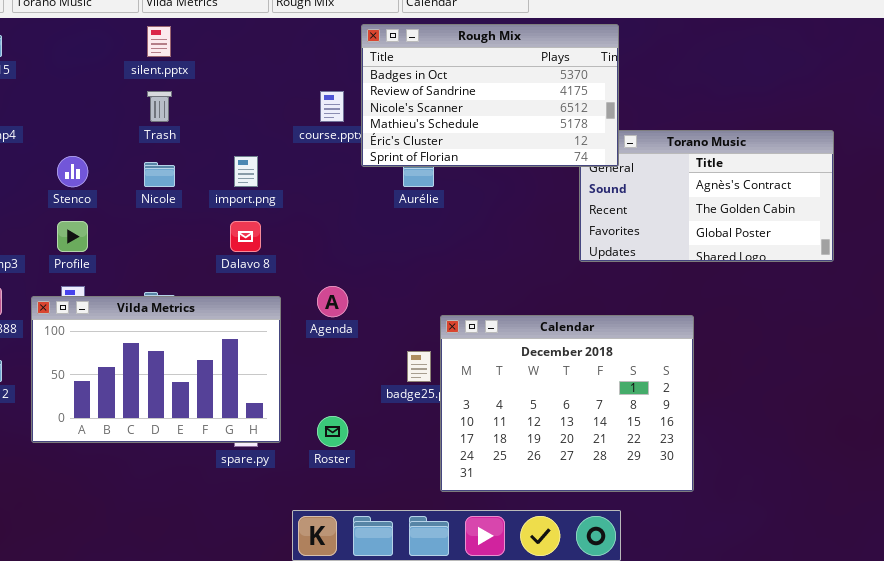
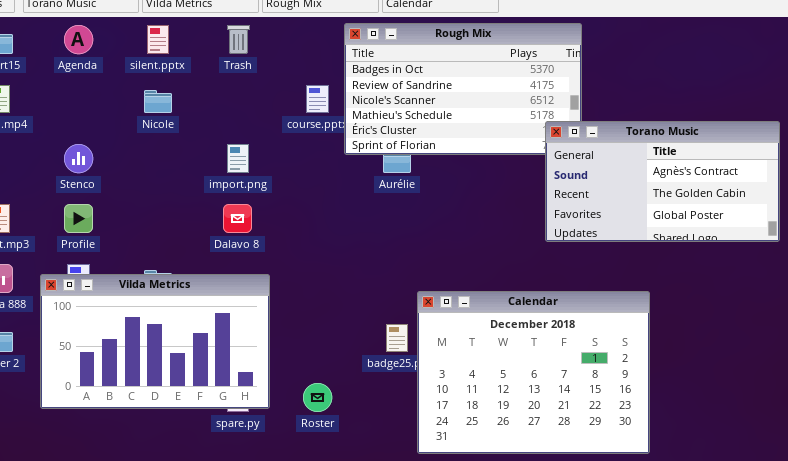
Trash: [147,91,172,122] -> [227,25,250,54], moved
Torano Music: [579,130,834,262] -> [545,121,780,242], raised
Nicole: [144,162,175,187] -> [144,90,172,113], moved
Agenda: [317,286,348,317] -> [64,25,93,54], moved

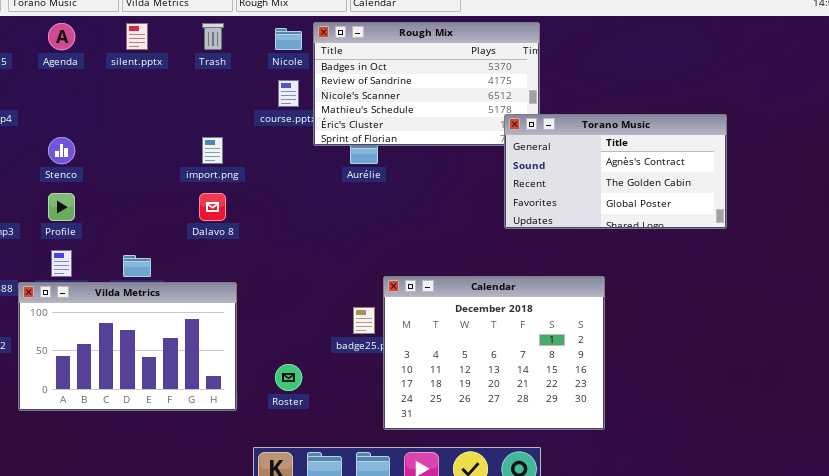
Nicole: [144,90,172,113] -> [275,28,302,50], moved
Vilda Metrics: [40,274,270,409] -> [18,282,237,411], moved

